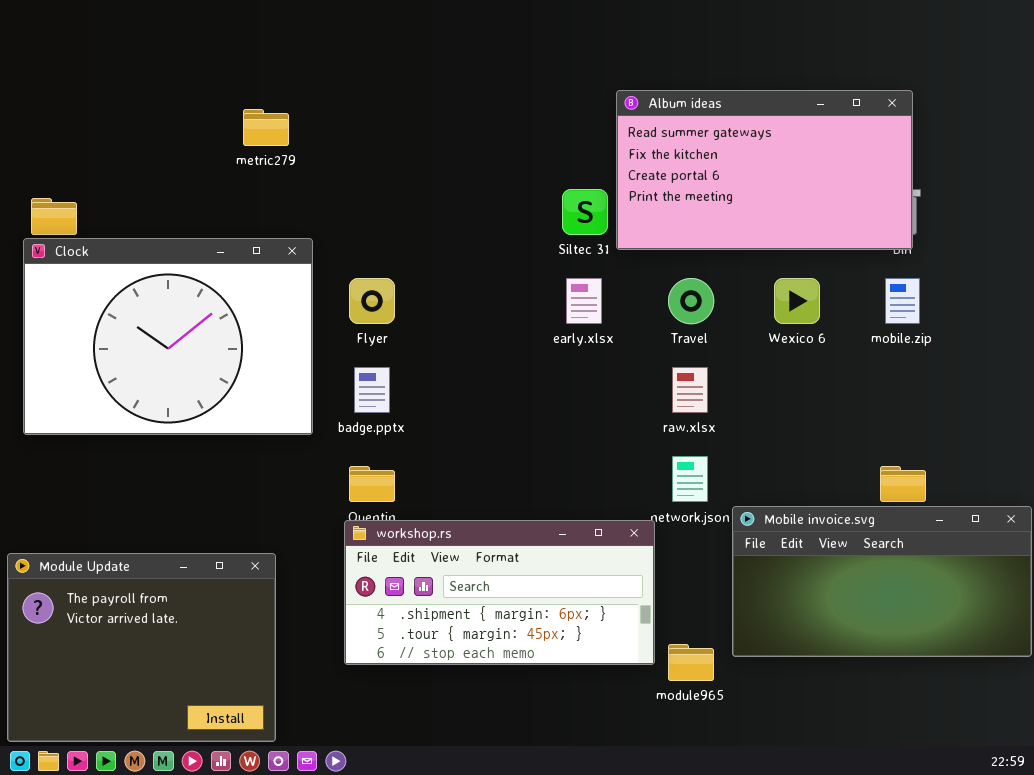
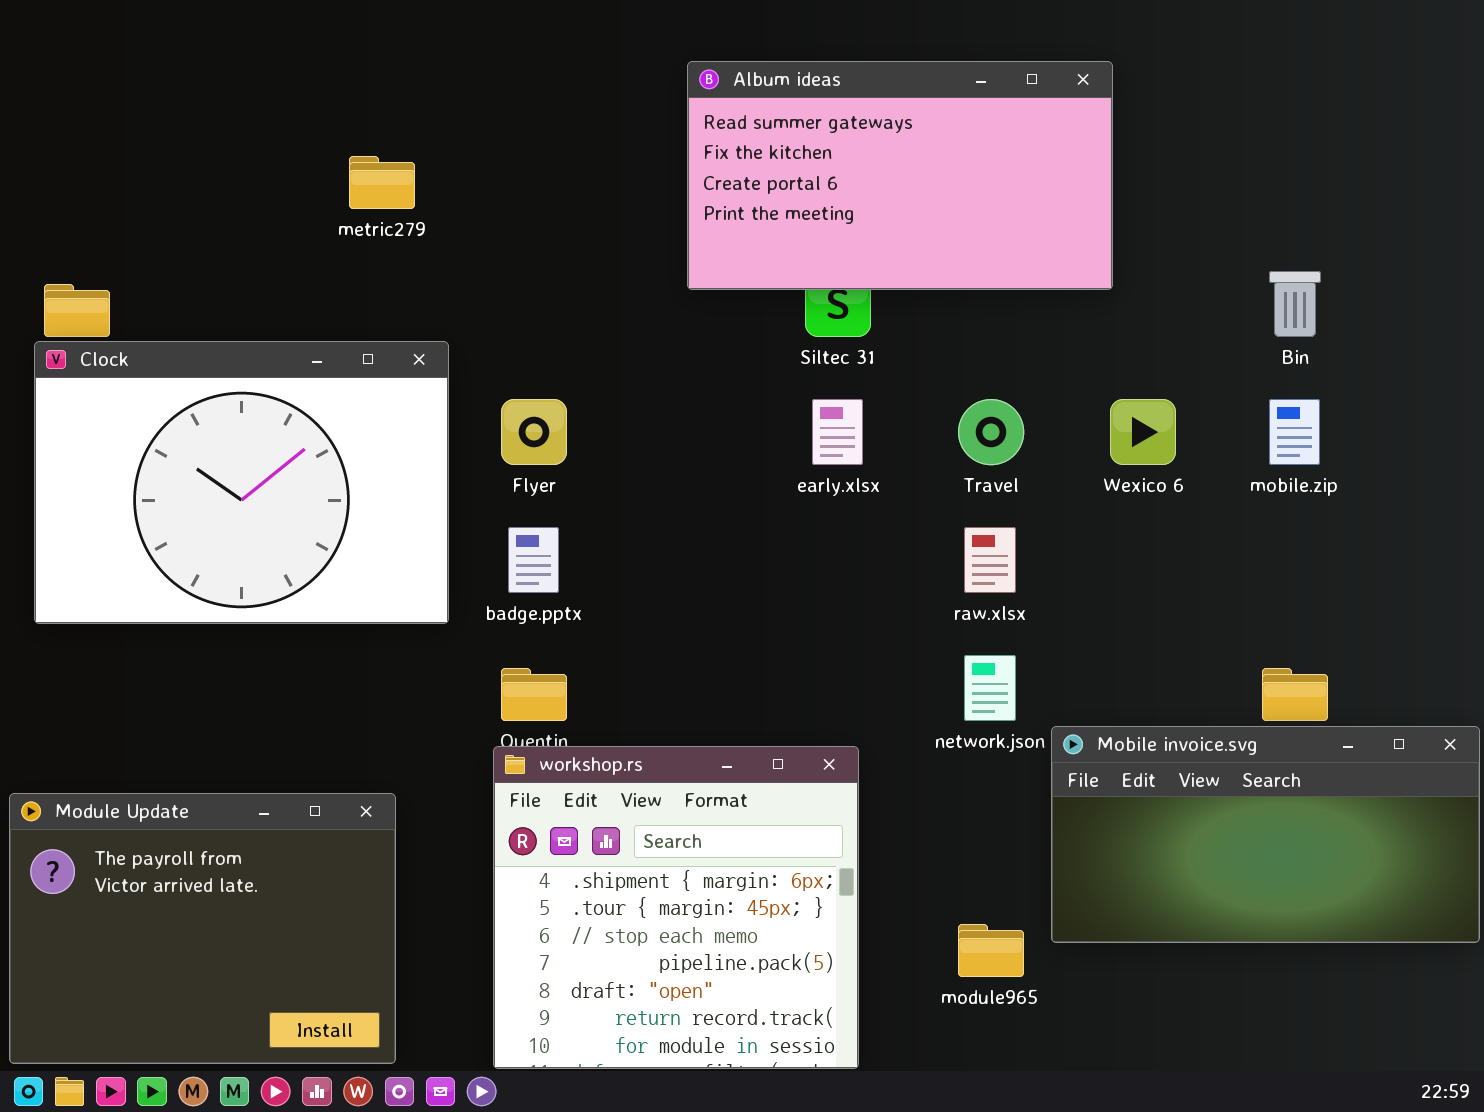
Album ideas: [616,90,913,250] -> [687,61,1113,290], moved
workshop.rs: [344,520,655,665] -> [493,746,859,1069], resized

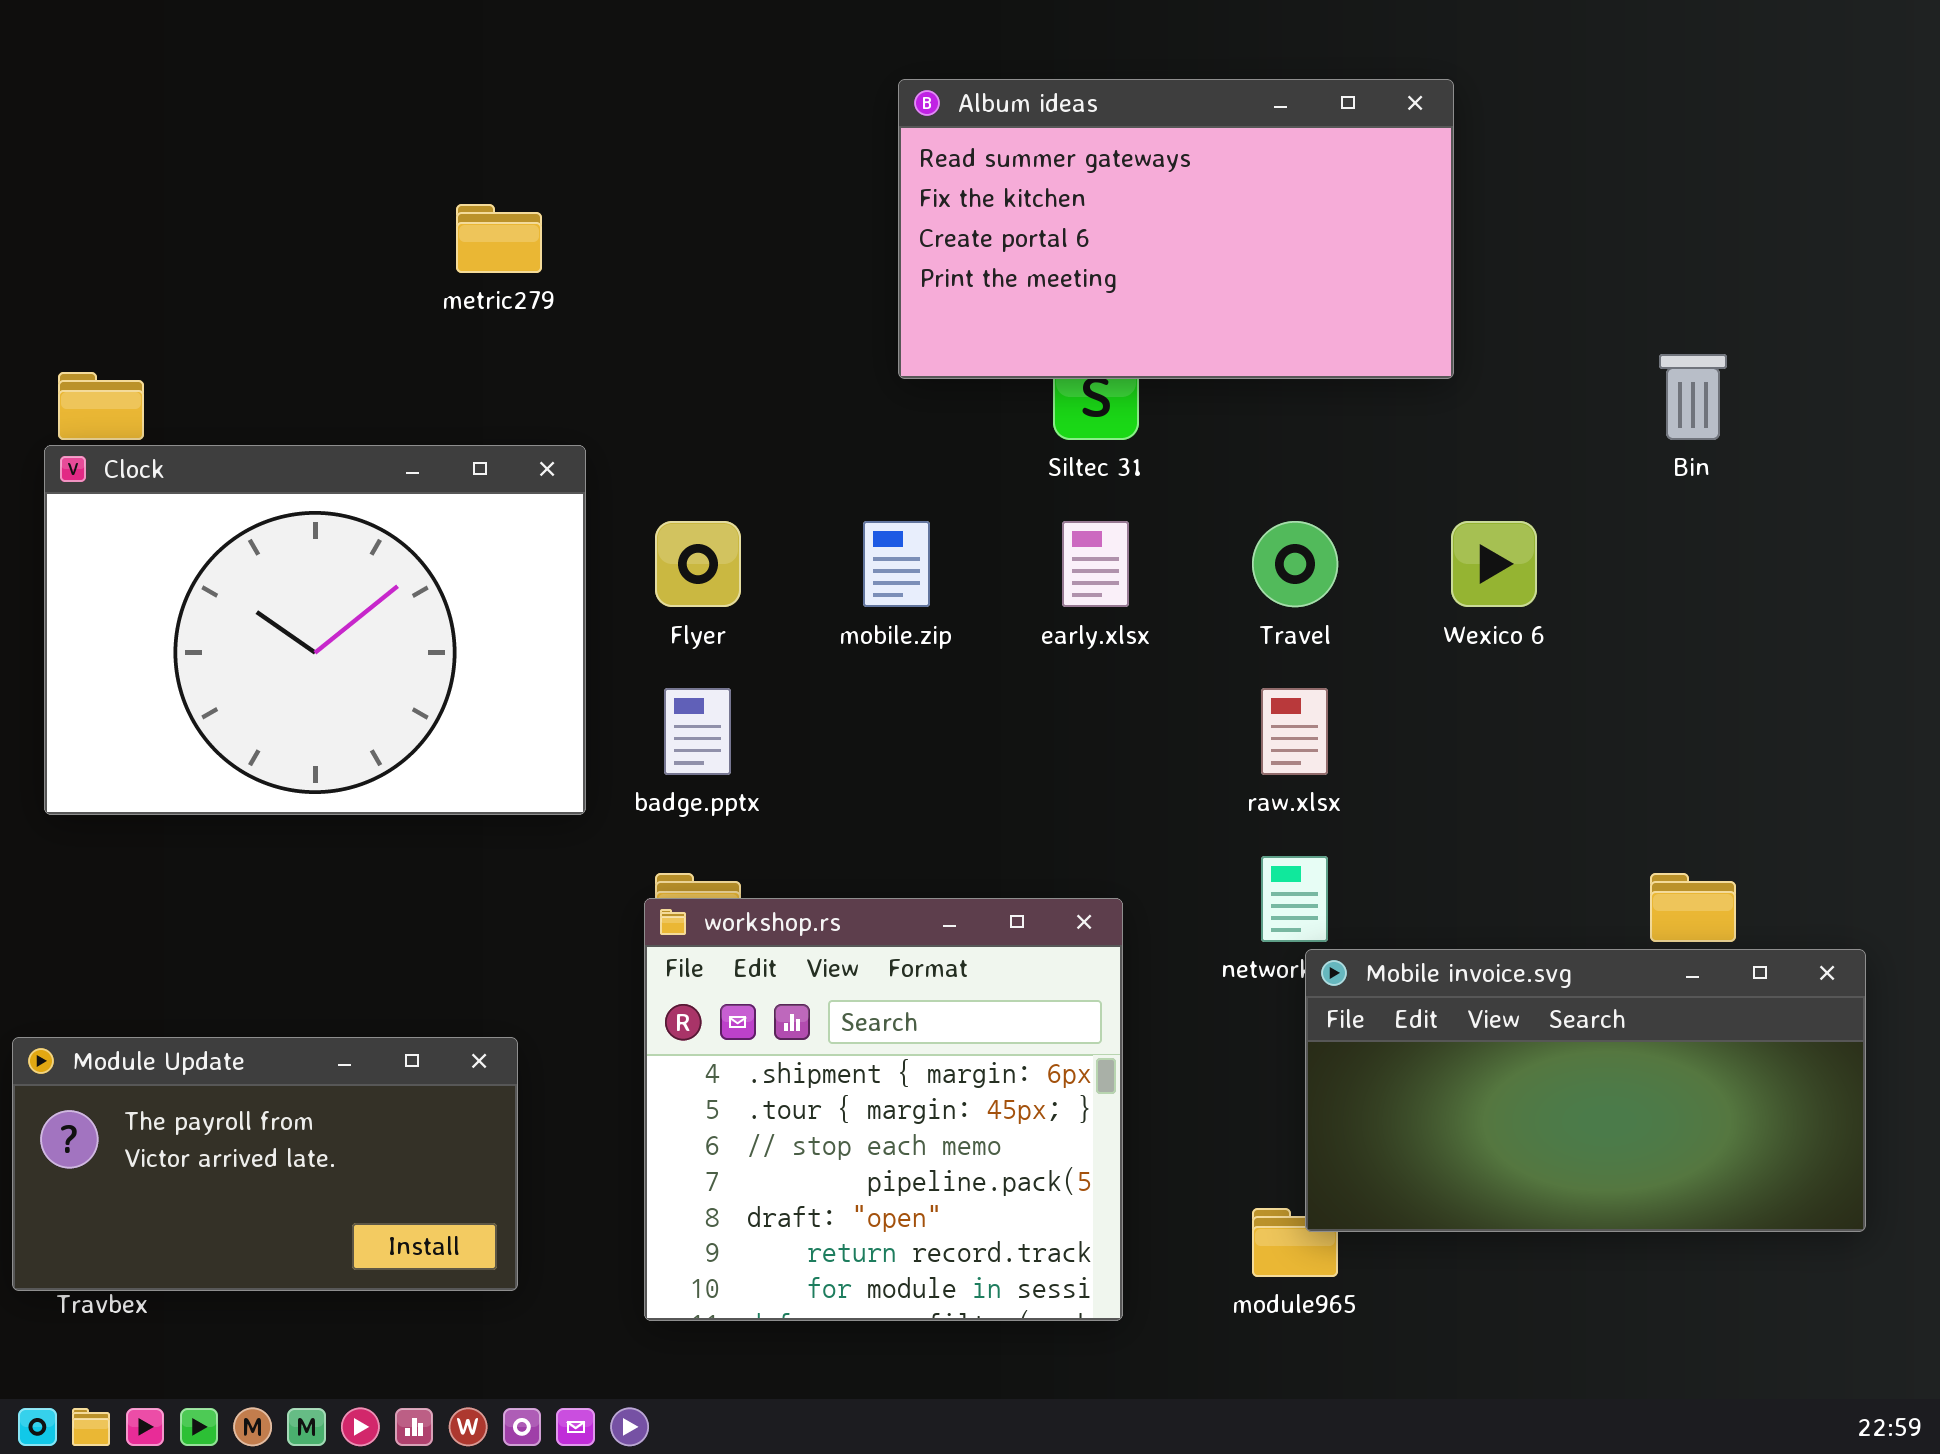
mobile.zip: [1269,399,1320,465] -> [863,521,930,607], moved
Mobile invoice.svg: [1051,726,1480,943] -> [1305,949,1866,1232], moved
workshop.rs: [493,746,859,1069] -> [644,898,1123,1321], moved
Module Update: [9,793,396,1064] -> [12,1037,518,1291], resized

